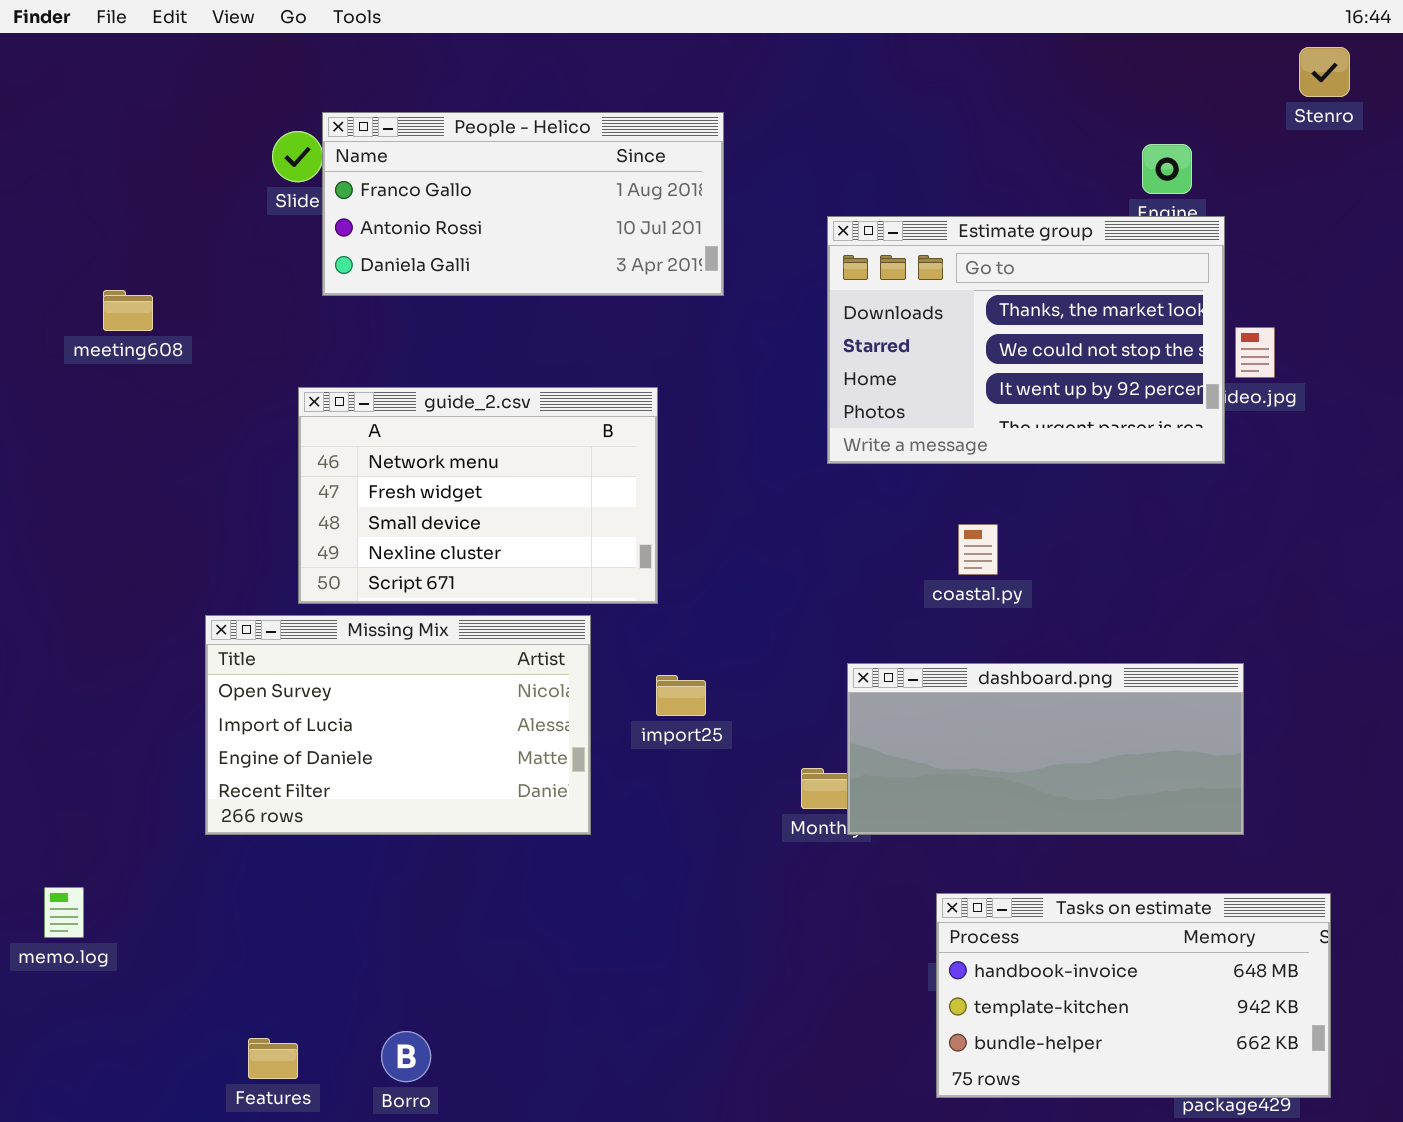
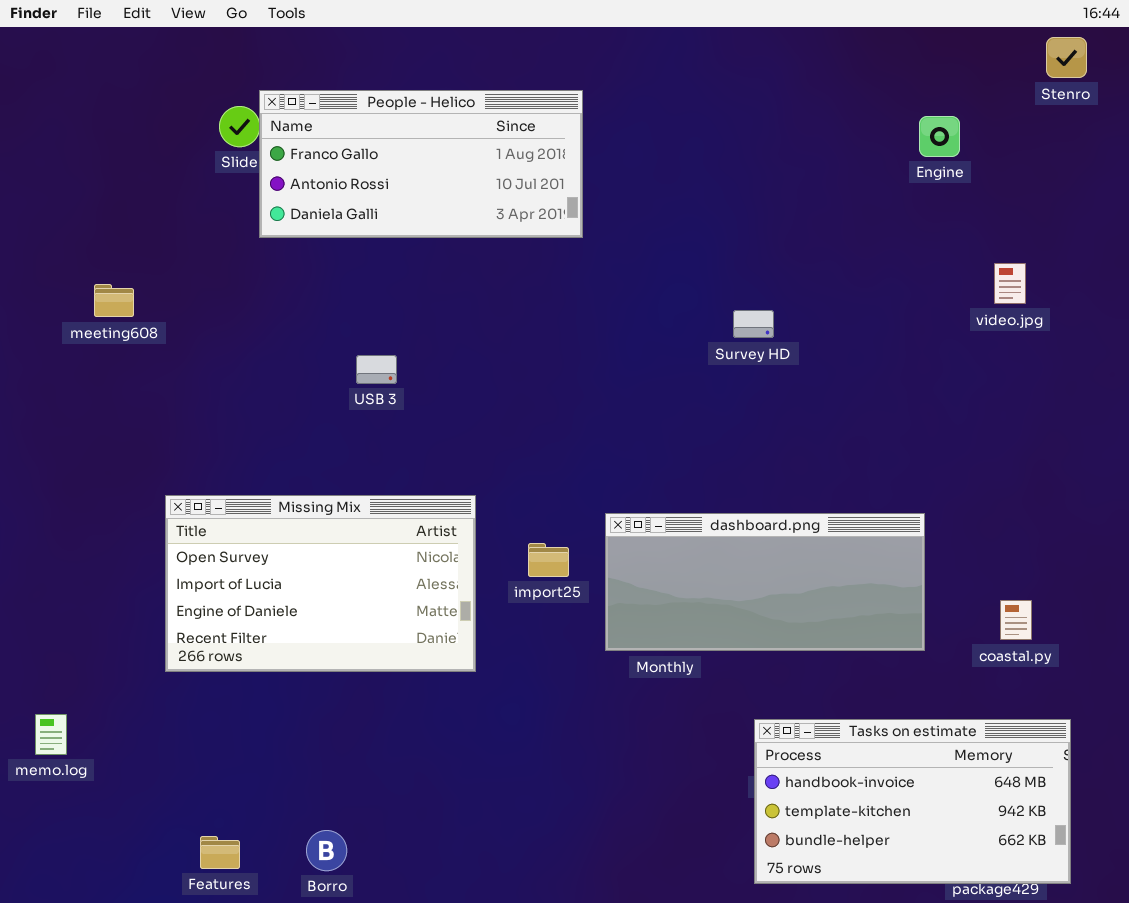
Estimate group: [827,216,1225,464] -> none, closed
meeting608: [103,290,153,331] -> [94,284,134,317], moved
guide_2.csv: [298,387,658,604] -> none, closed
coastal.py: [958,524,998,575] -> [1000,600,1032,640], moved
dashboard.png: [847,663,1244,835] -> [605,513,925,651], moved

